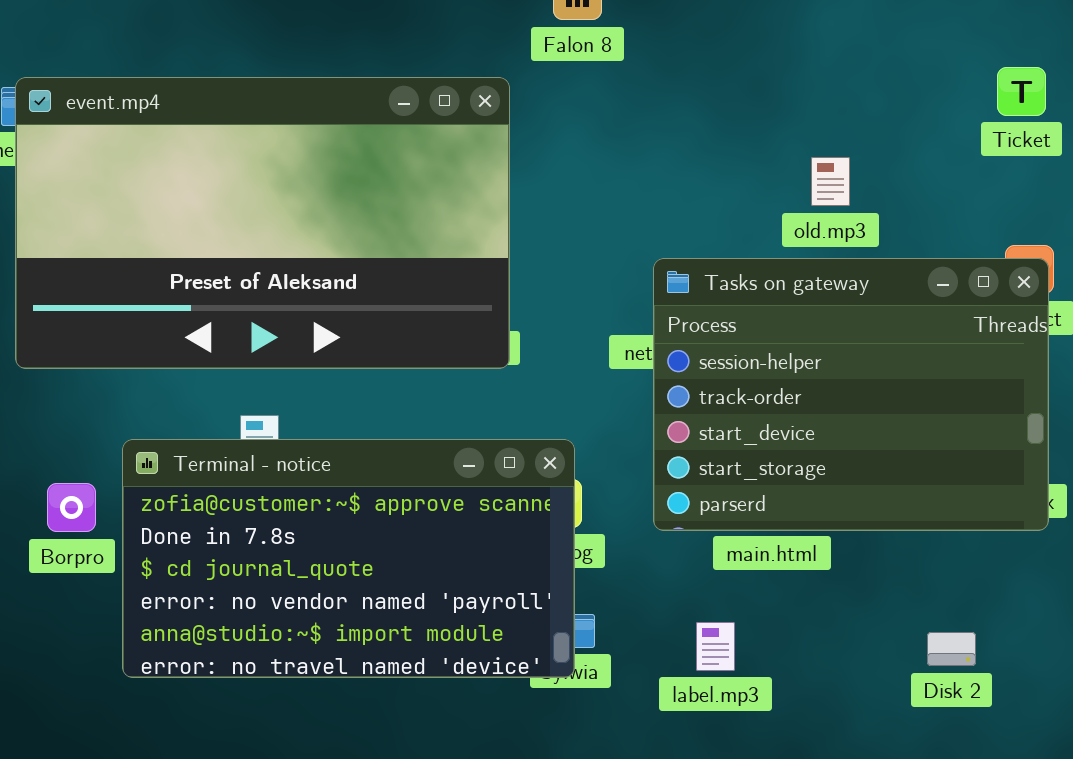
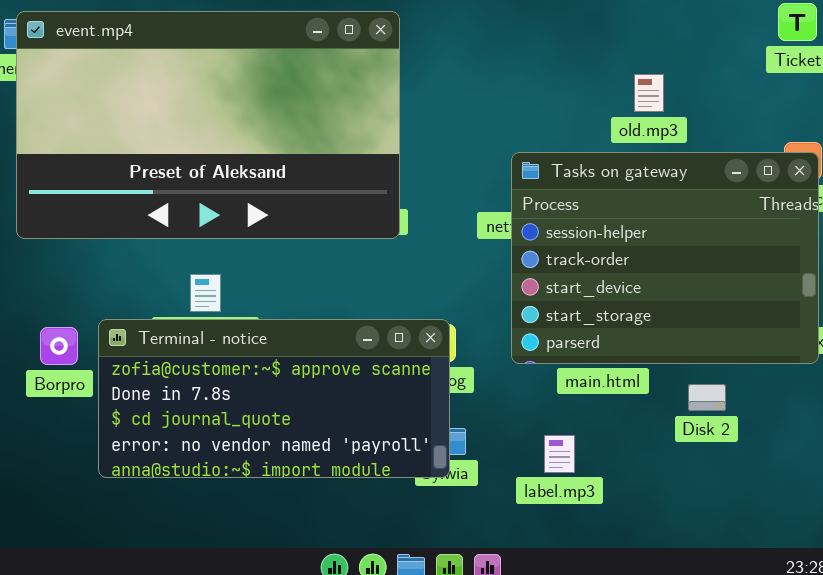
Terminal - notice: [122,439,575,678] -> [98,319,450,478], resized
Disk 2: [927,632,976,666] -> [688,384,726,411], moved

